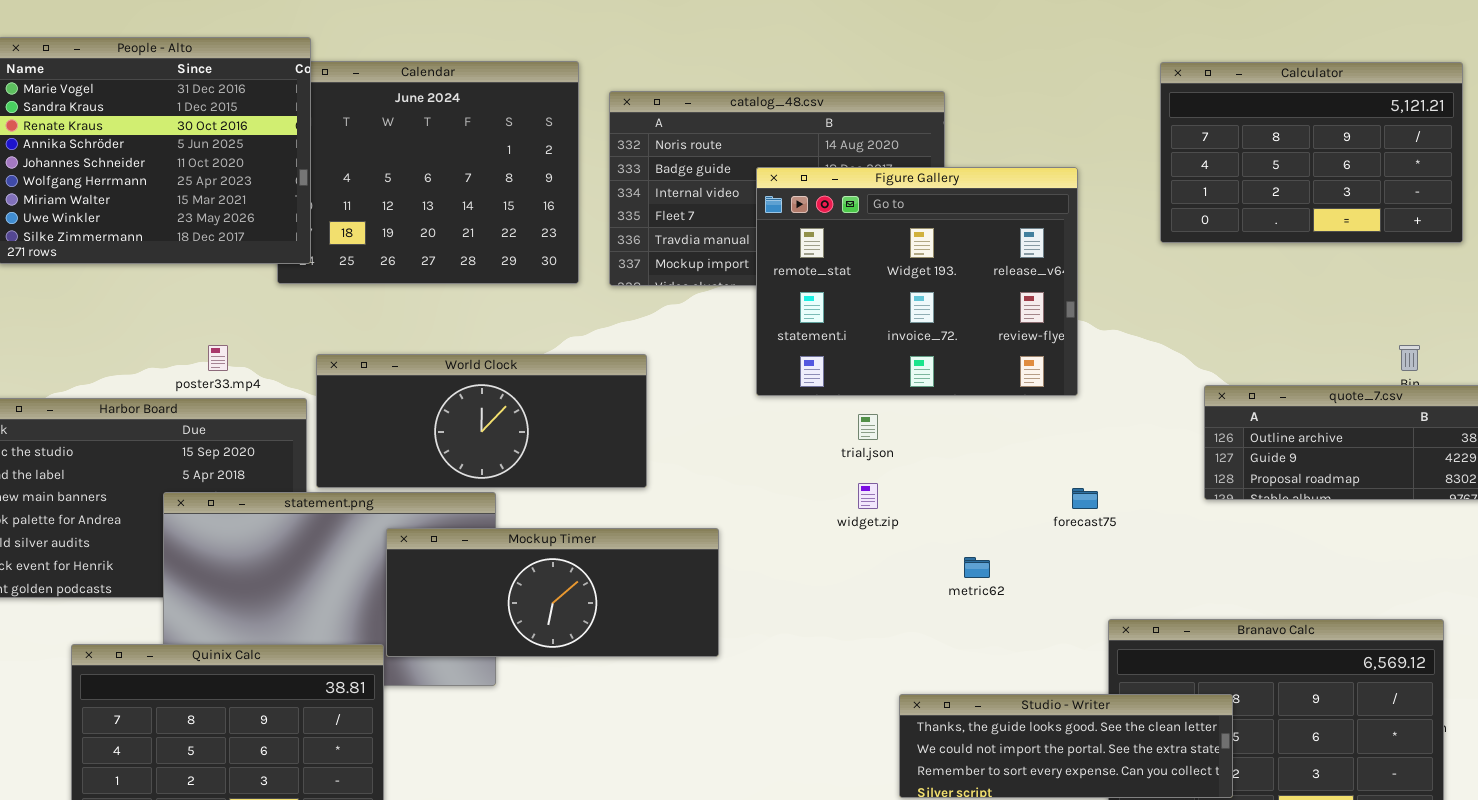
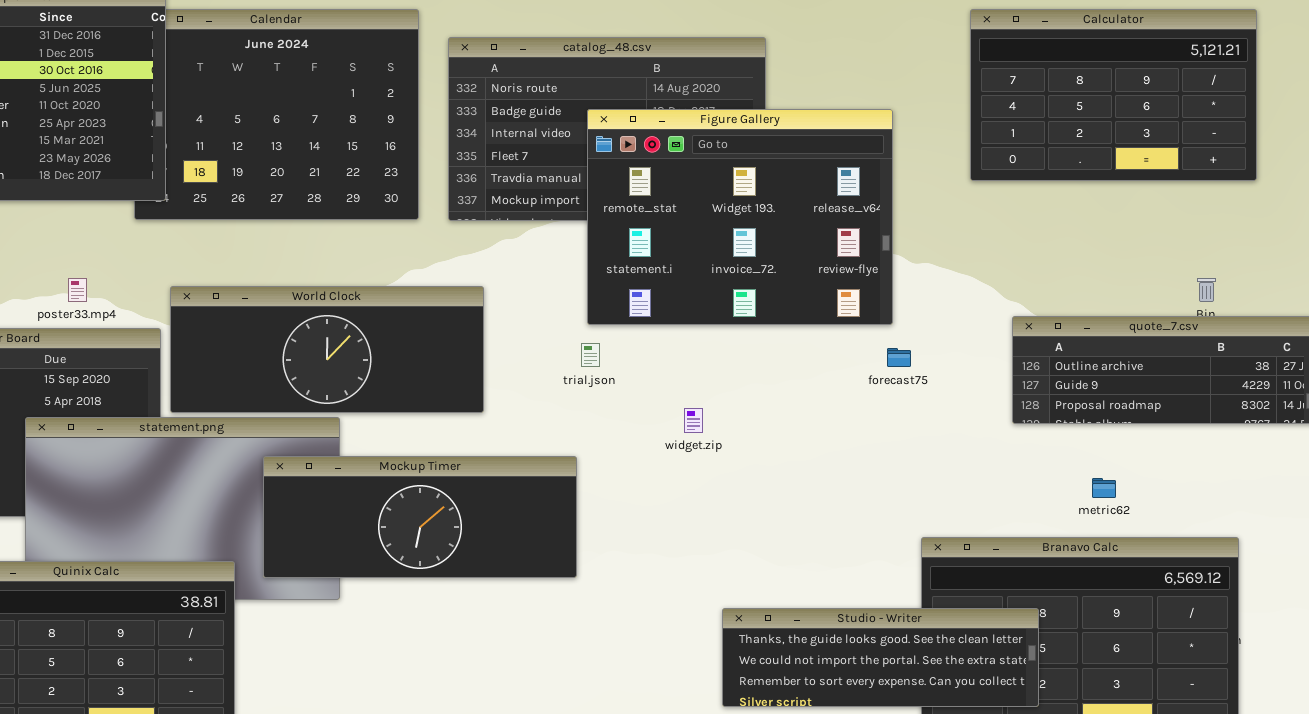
trial.json: [858,414,878,440] -> [581,343,600,367], moved
forecast75: [1072,488,1098,509] -> [887,348,911,367], moved
Mockup Timer: [386,528,719,657] -> [263,456,577,578], moved
metric62: [964,557,990,578] -> [1092,478,1116,498], moved

